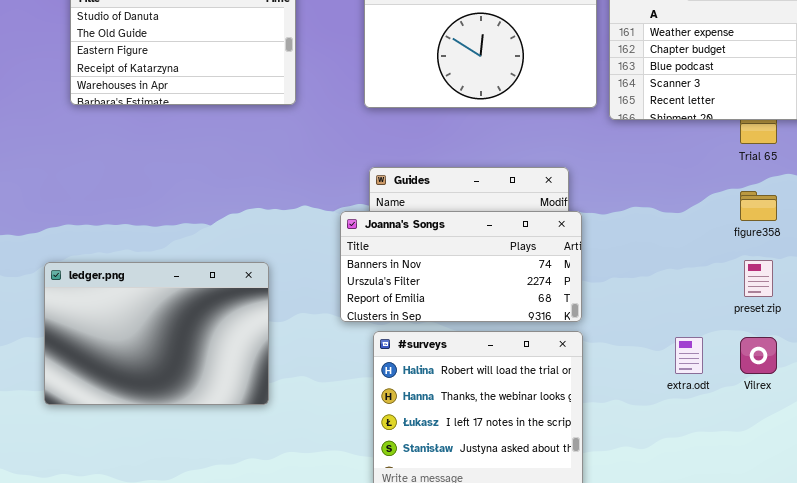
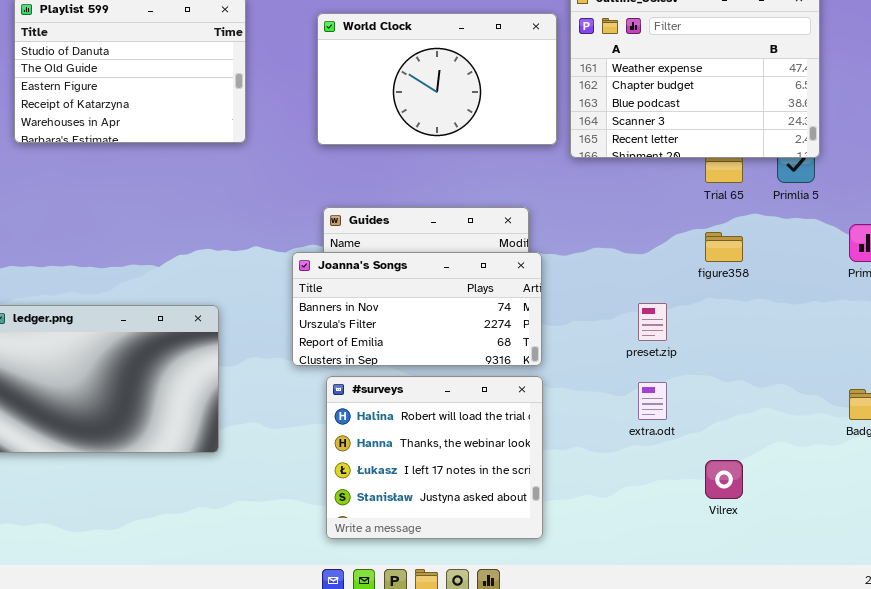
preset.zip: [744,260,773,297] -> [638,303,667,341], moved
Vilrex: [740,337,777,374] -> [705,460,743,499], moved

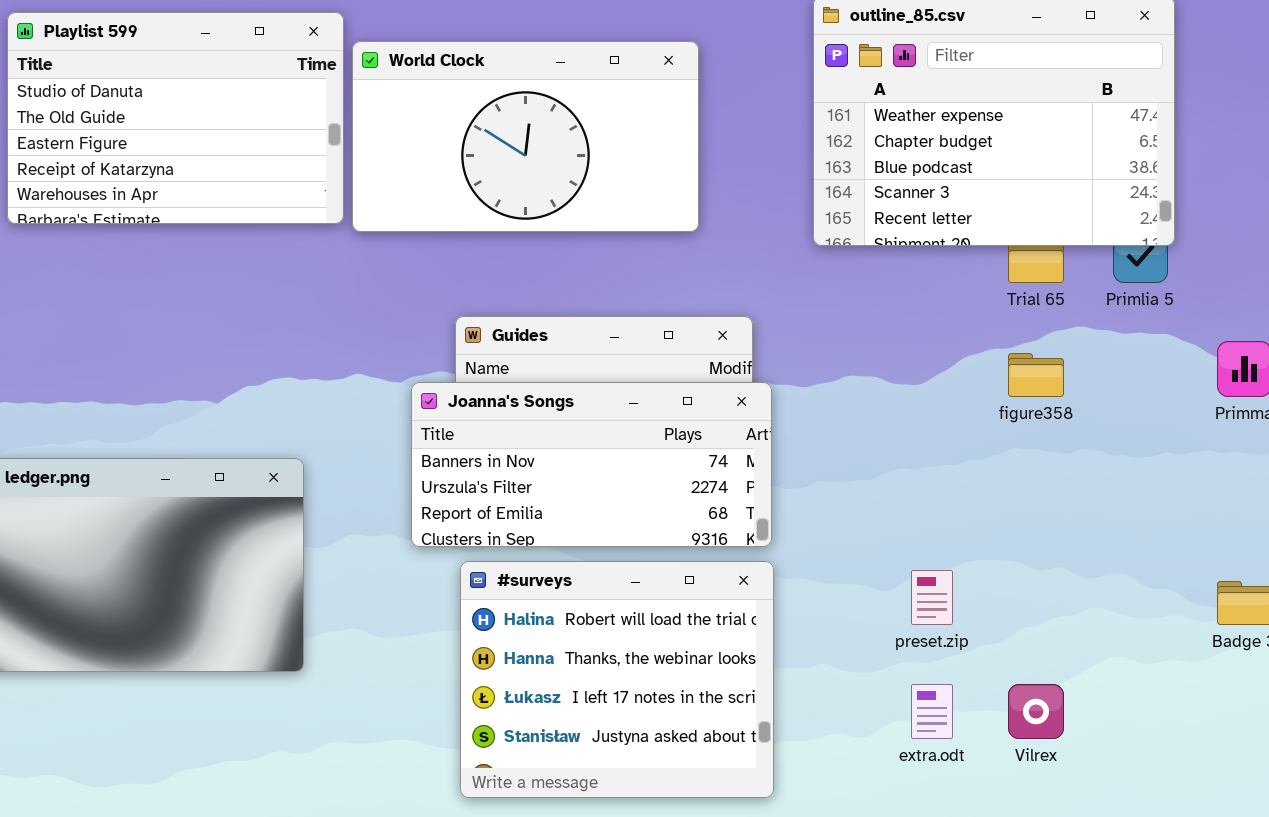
World Clock: [317,13,557,145] -> [352,41,699,232], moved
preset.zip: [638,303,667,341] -> [911,570,953,625], moved
extra.odt: [638,382,667,420] -> [911,684,953,739], moved

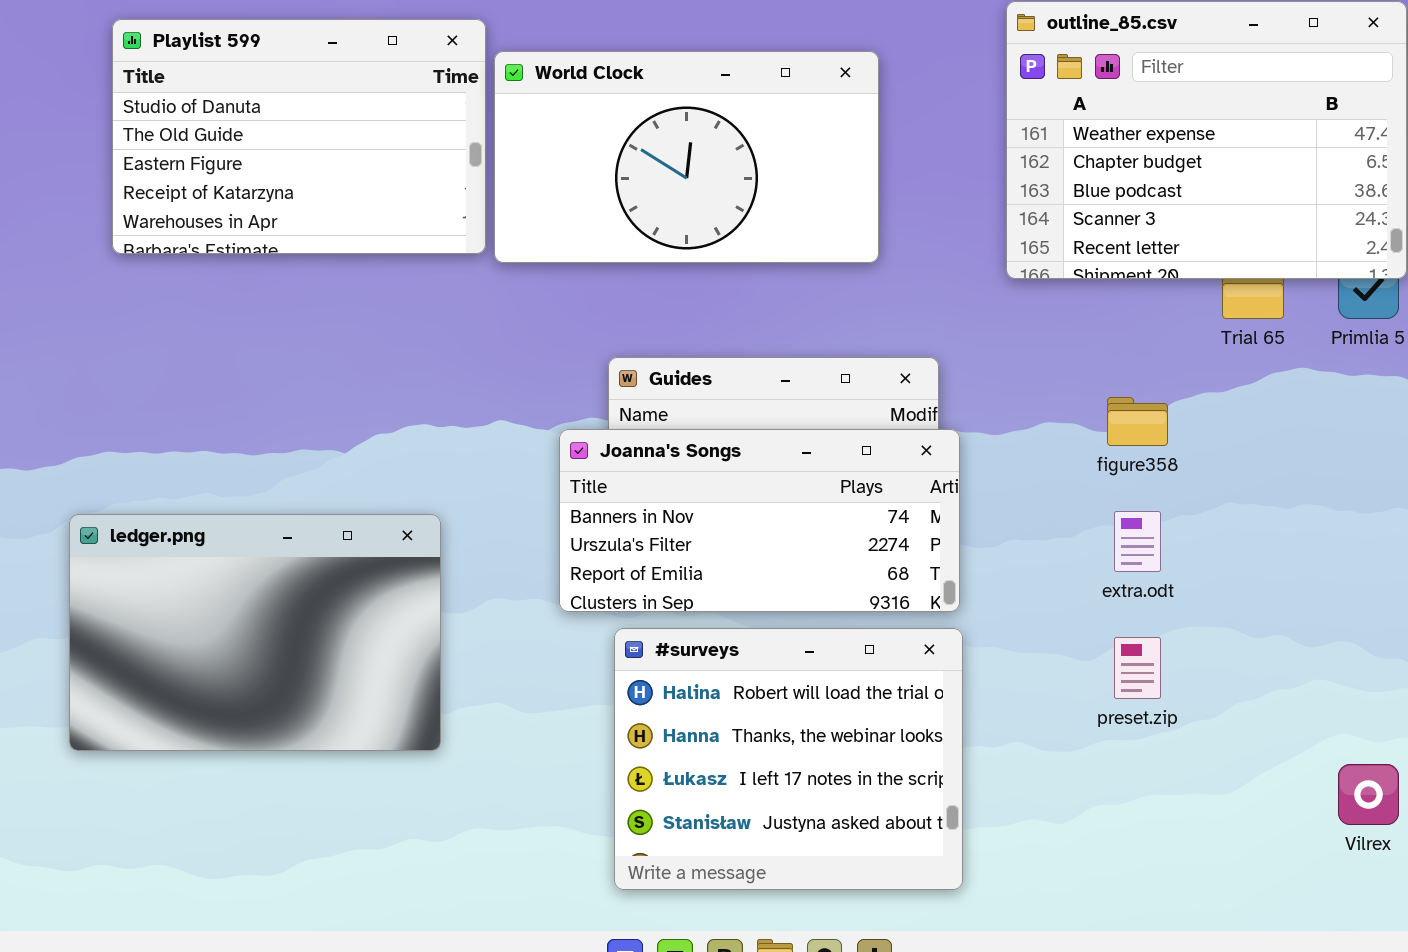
figure358: [1008,353,1064,397] -> [1107,397,1168,446], moved
extra.odt: [911,684,953,739] -> [1114,511,1161,572], moved
Vilrex: [1008,684,1064,739] -> [1338,764,1399,825], moved

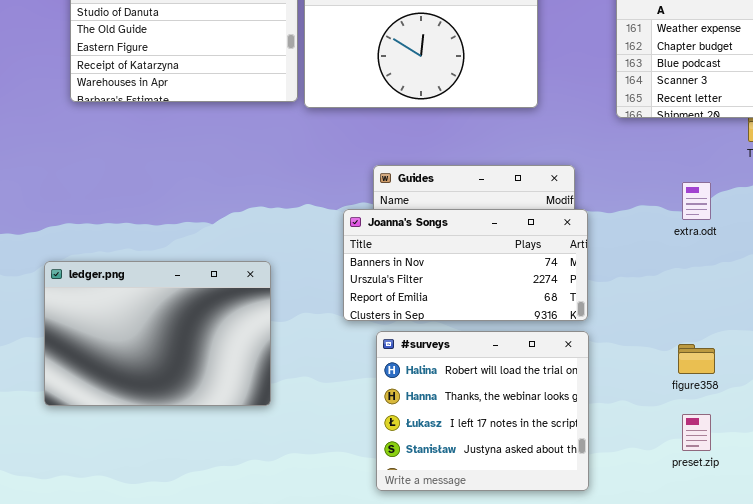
figure358: [1107,397,1168,446] -> [678,344,715,374], moved
extra.odt: [1114,511,1161,572] -> [682,182,711,220], moved
preset.zip: [1114,637,1161,699] -> [682,414,711,451], moved

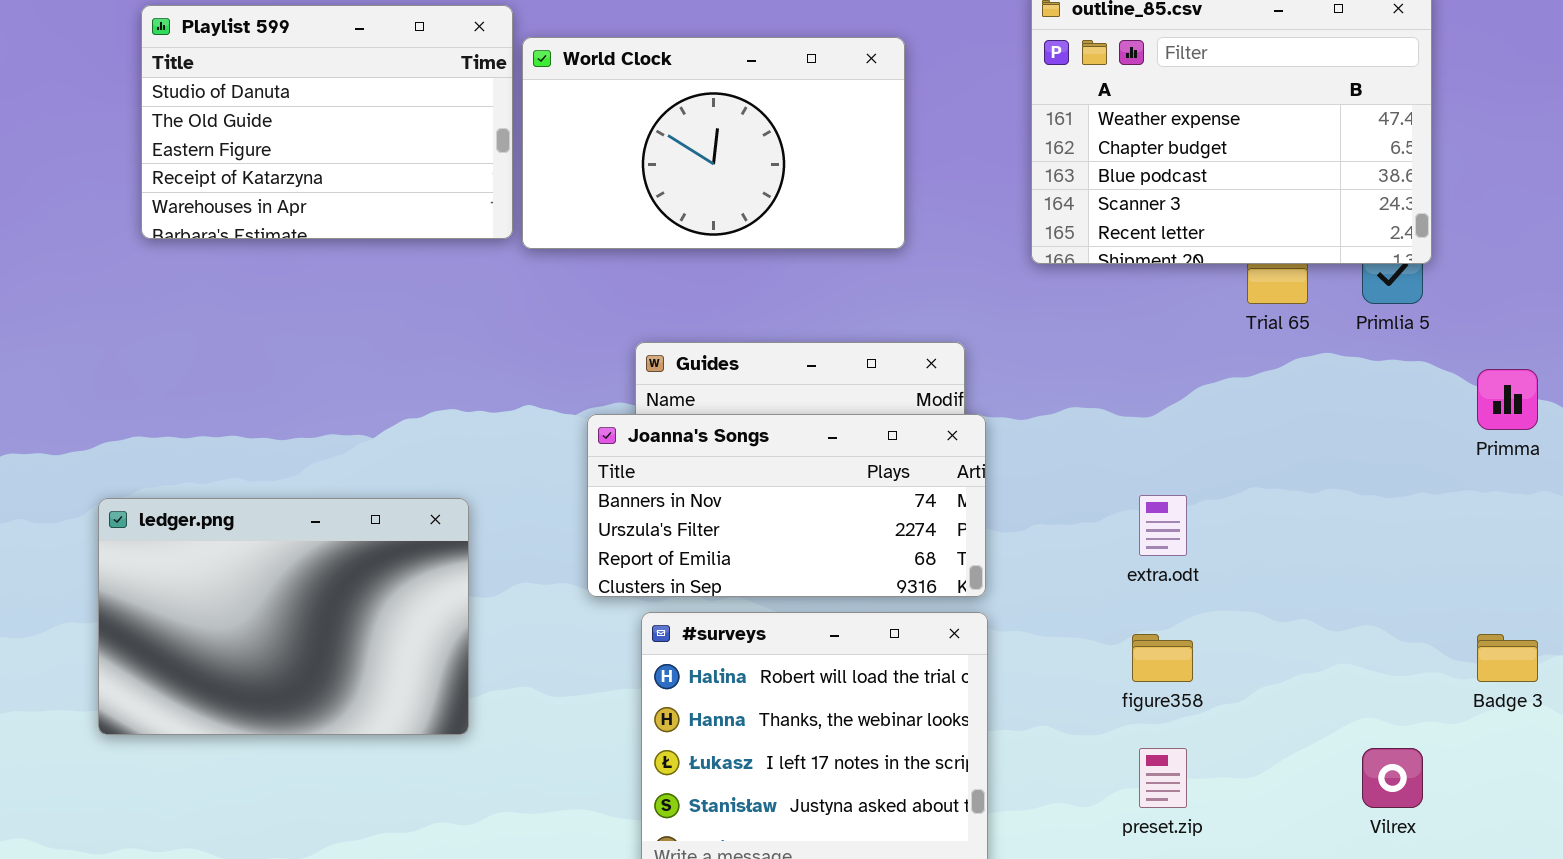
extra.odt: [682,182,711,220] -> [1139,495,1187,556], moved

